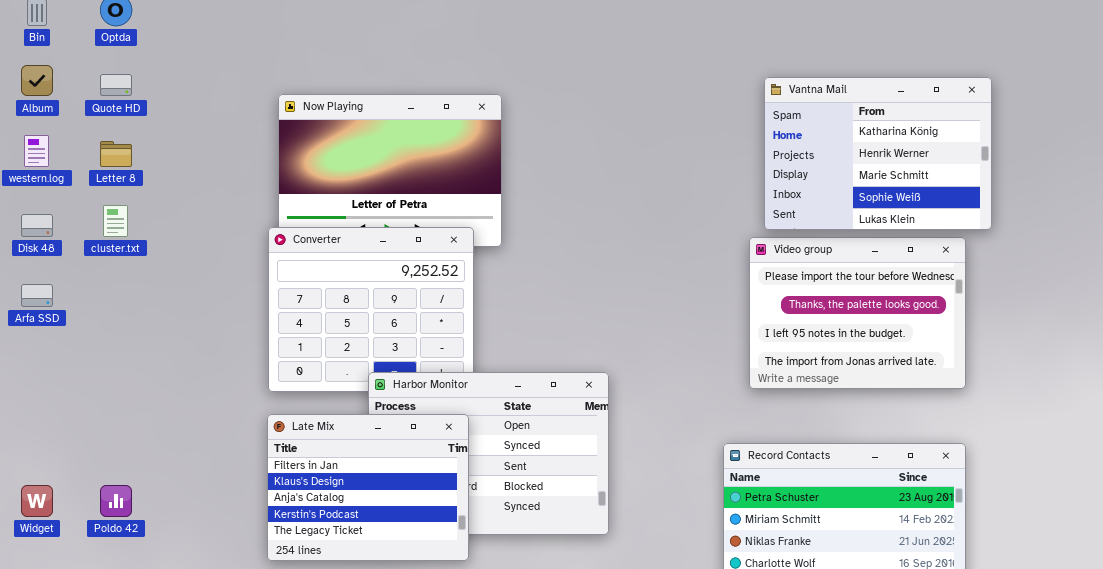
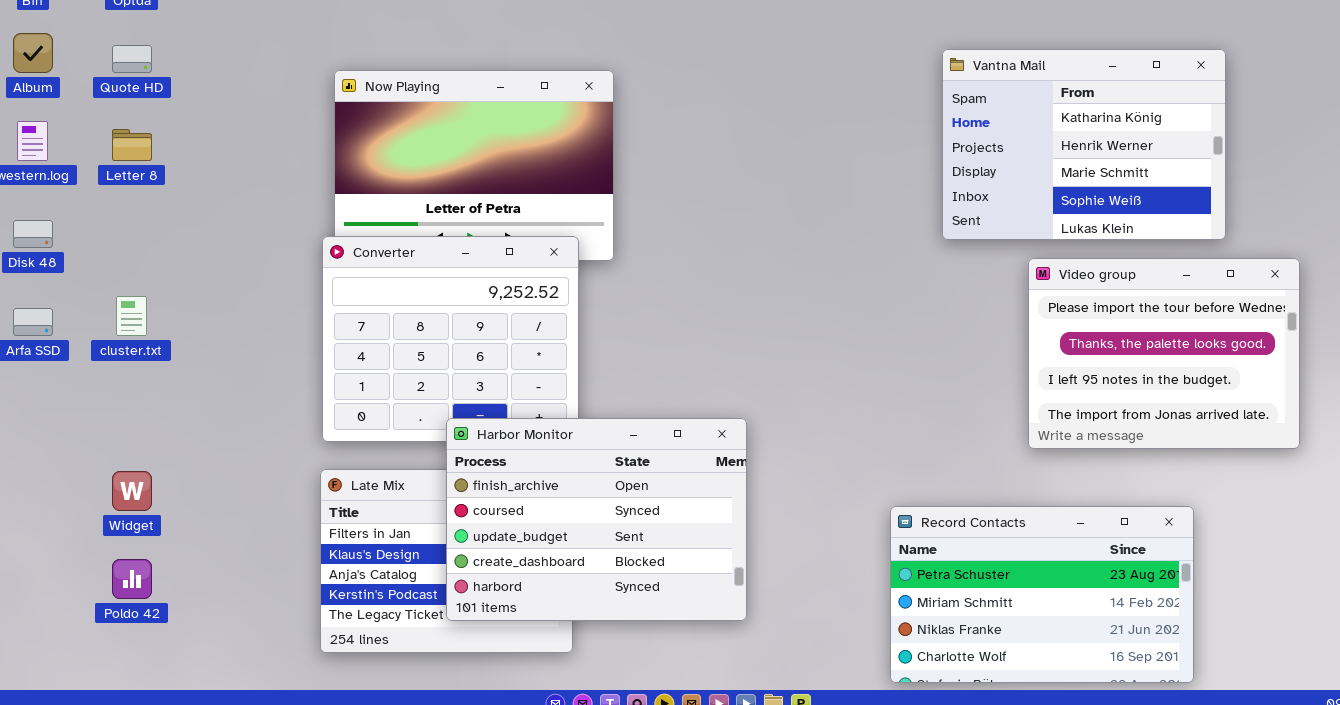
cluster.txt: [103,205,128,237] -> [116,296,147,336], moved
Video group: [749,237,966,389] -> [1028,258,1300,449], moved
Harbor Monitor: [368,372,609,535] -> [446,418,747,621], raised
Widget: [21,485,53,517] -> [112,471,152,511], moved

